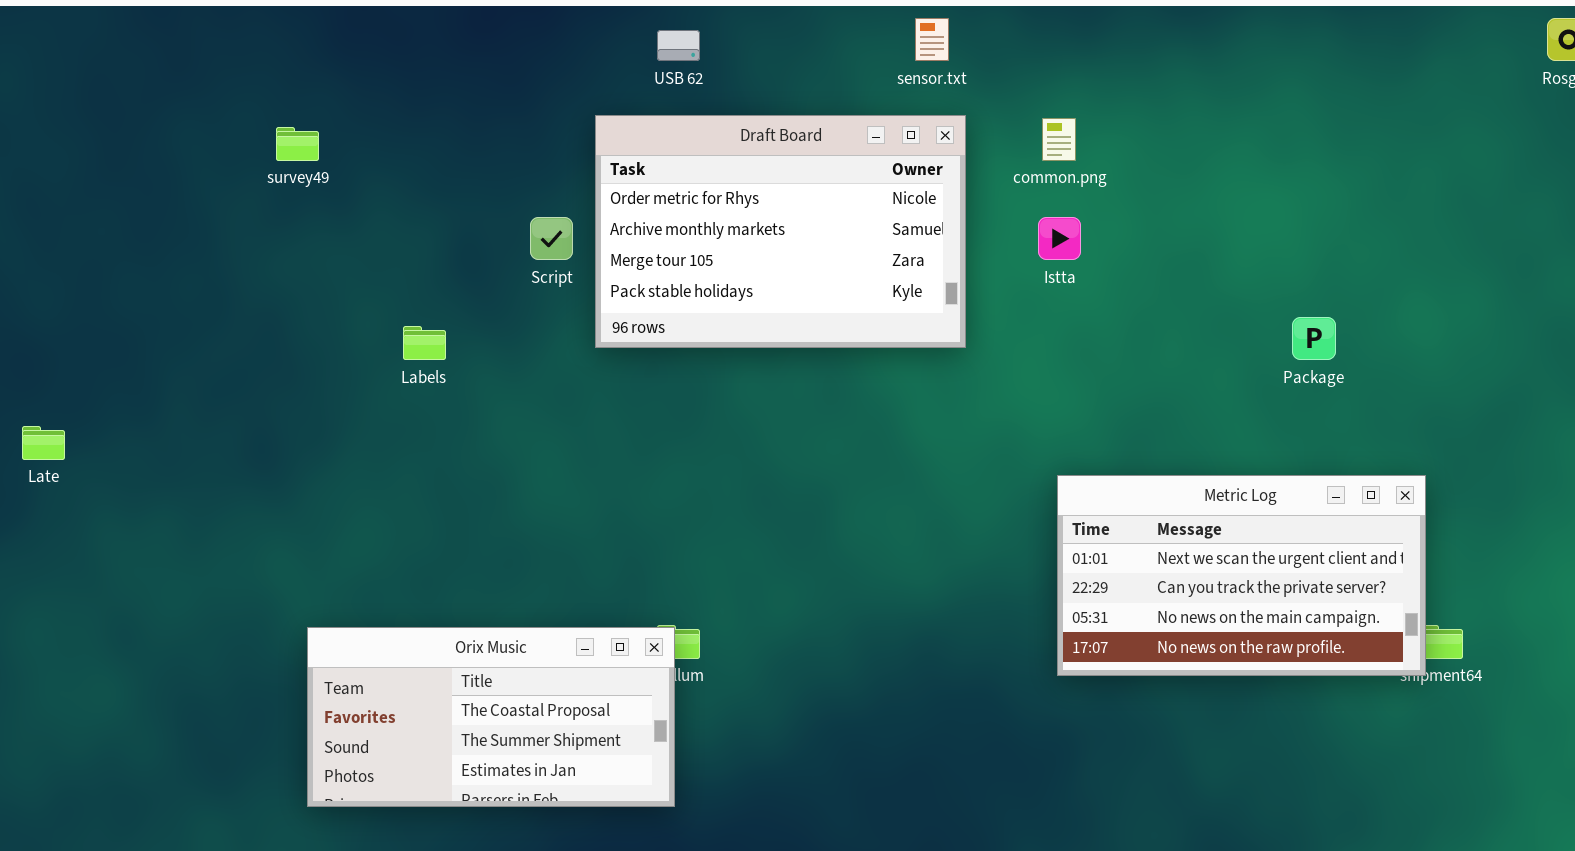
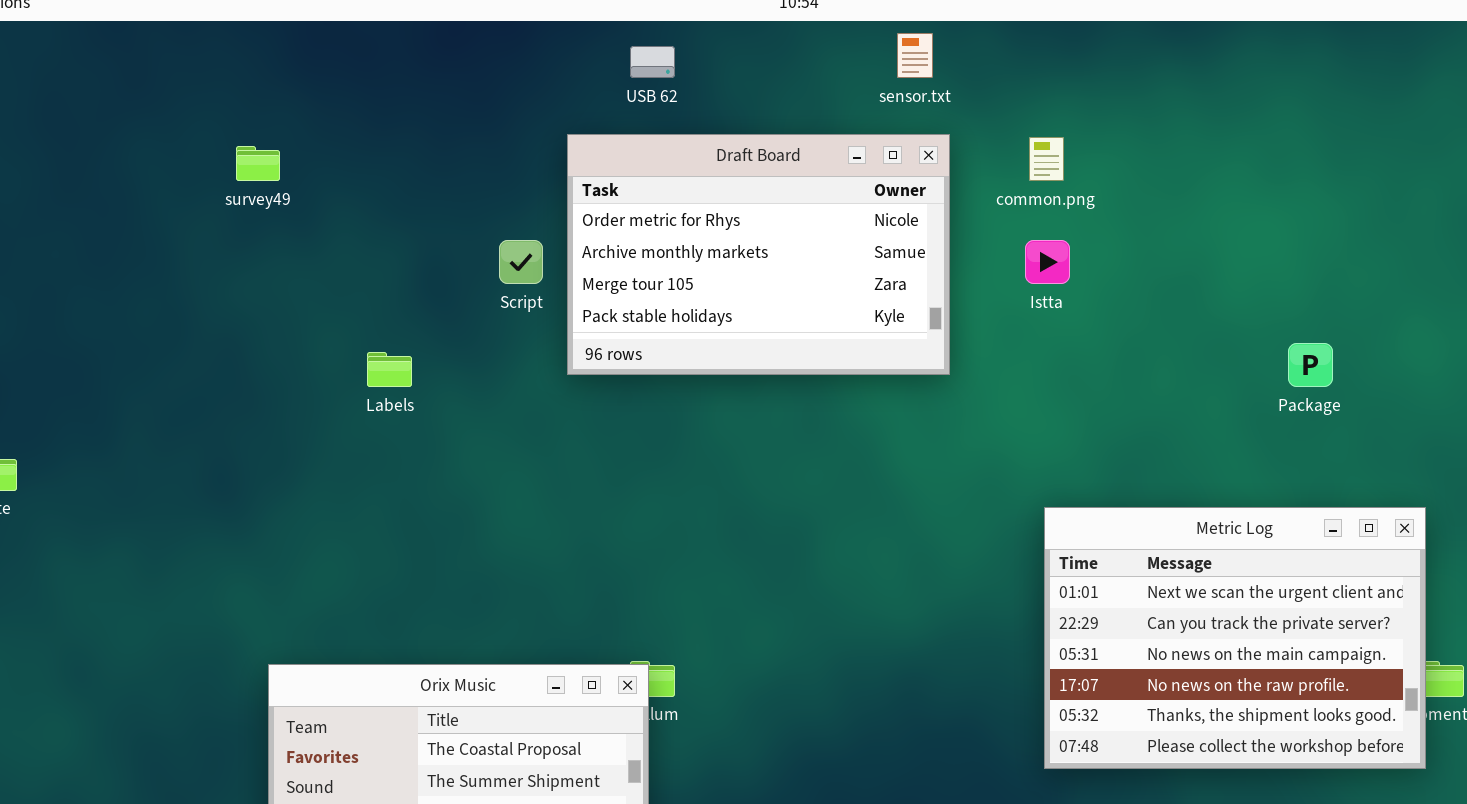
Metric Log: [1057,475,1426,676] -> [1044,507,1426,769], resized

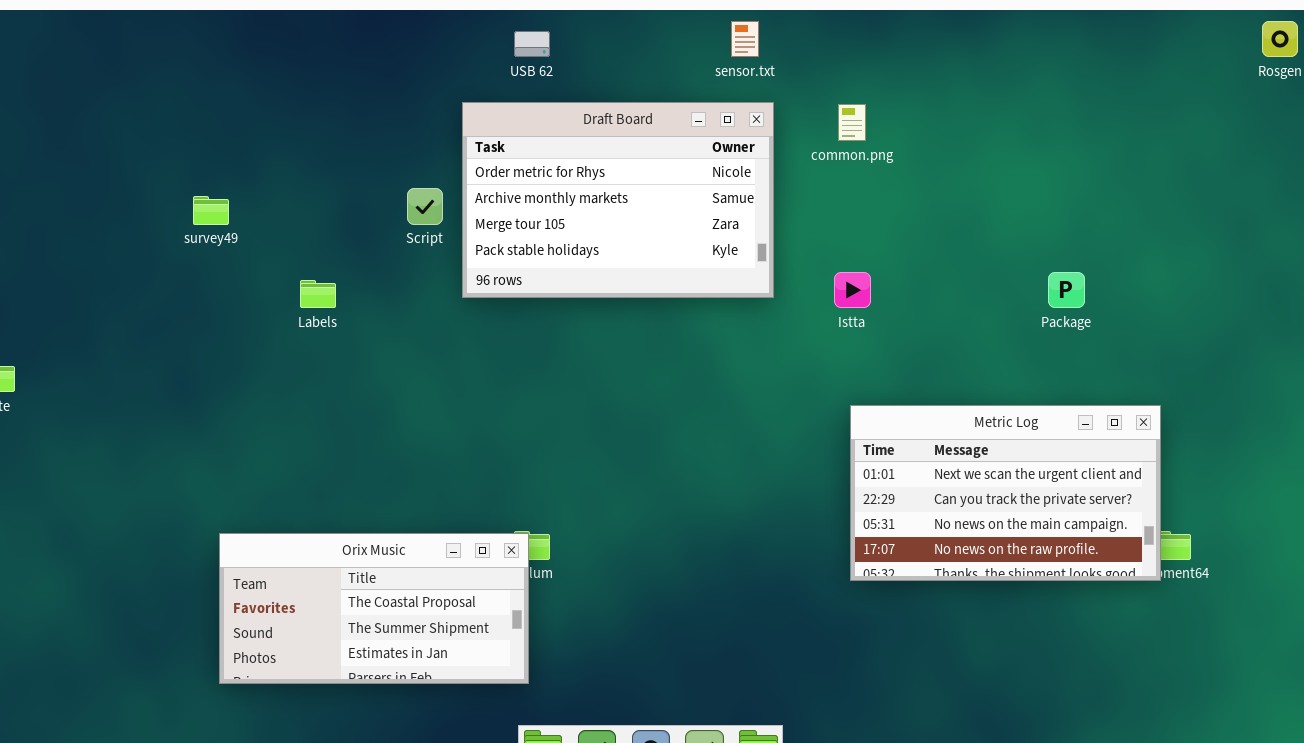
survey49: [236,146,280,181] -> [193,196,229,225], moved
Istta: [1025,240,1070,284] -> [834,272,871,308], moved
Metric Log: [1044,507,1426,769] -> [850,405,1161,581], resized

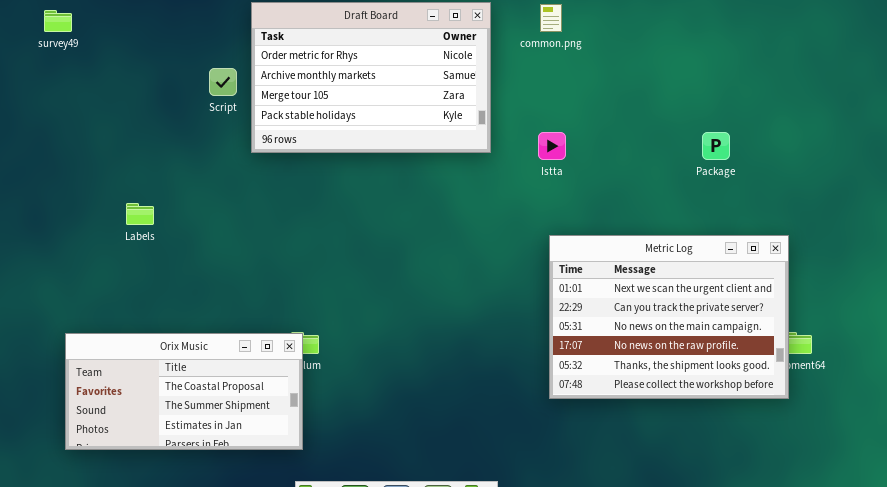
survey49: [193,196,229,225] -> [44,10,72,32], moved
Labels: [300,280,336,308] -> [126,203,154,225], moved
Metric Log: [850,405,1161,581] -> [549,235,789,399], resized

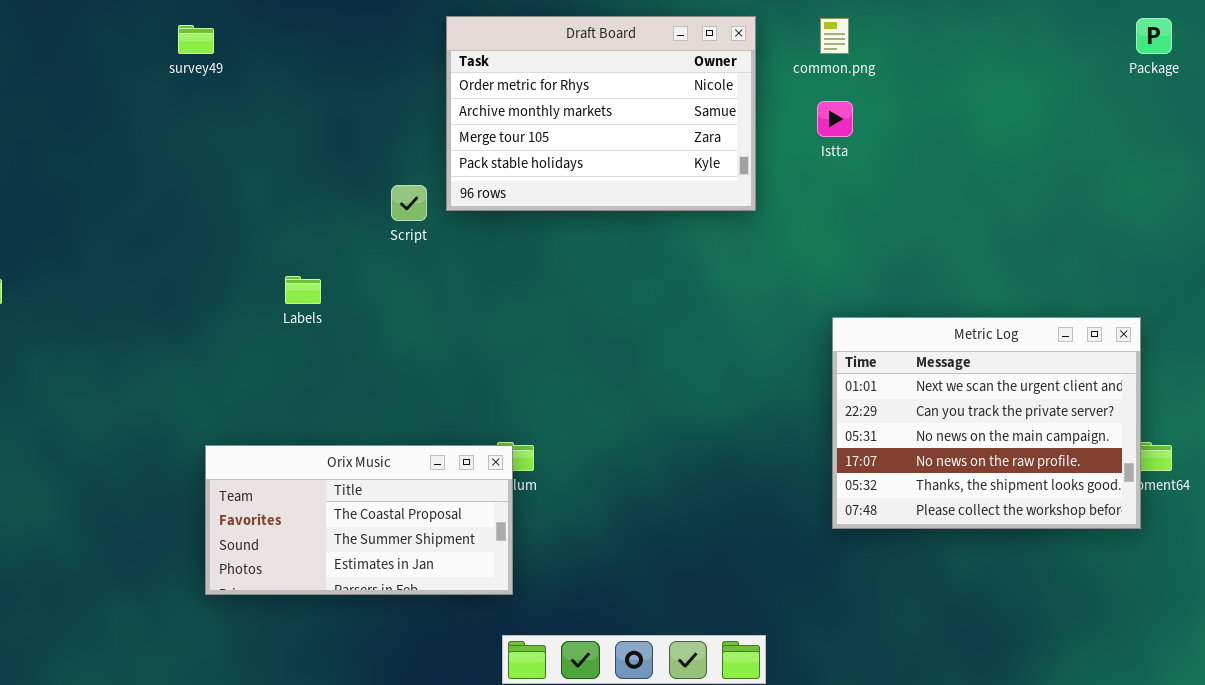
Script: [209,68,237,96] -> [391,185,427,221], moved
Istta: [538,132,566,160] -> [817,101,853,137], moved
Package: [702,132,730,160] -> [1136,18,1172,54], moved

